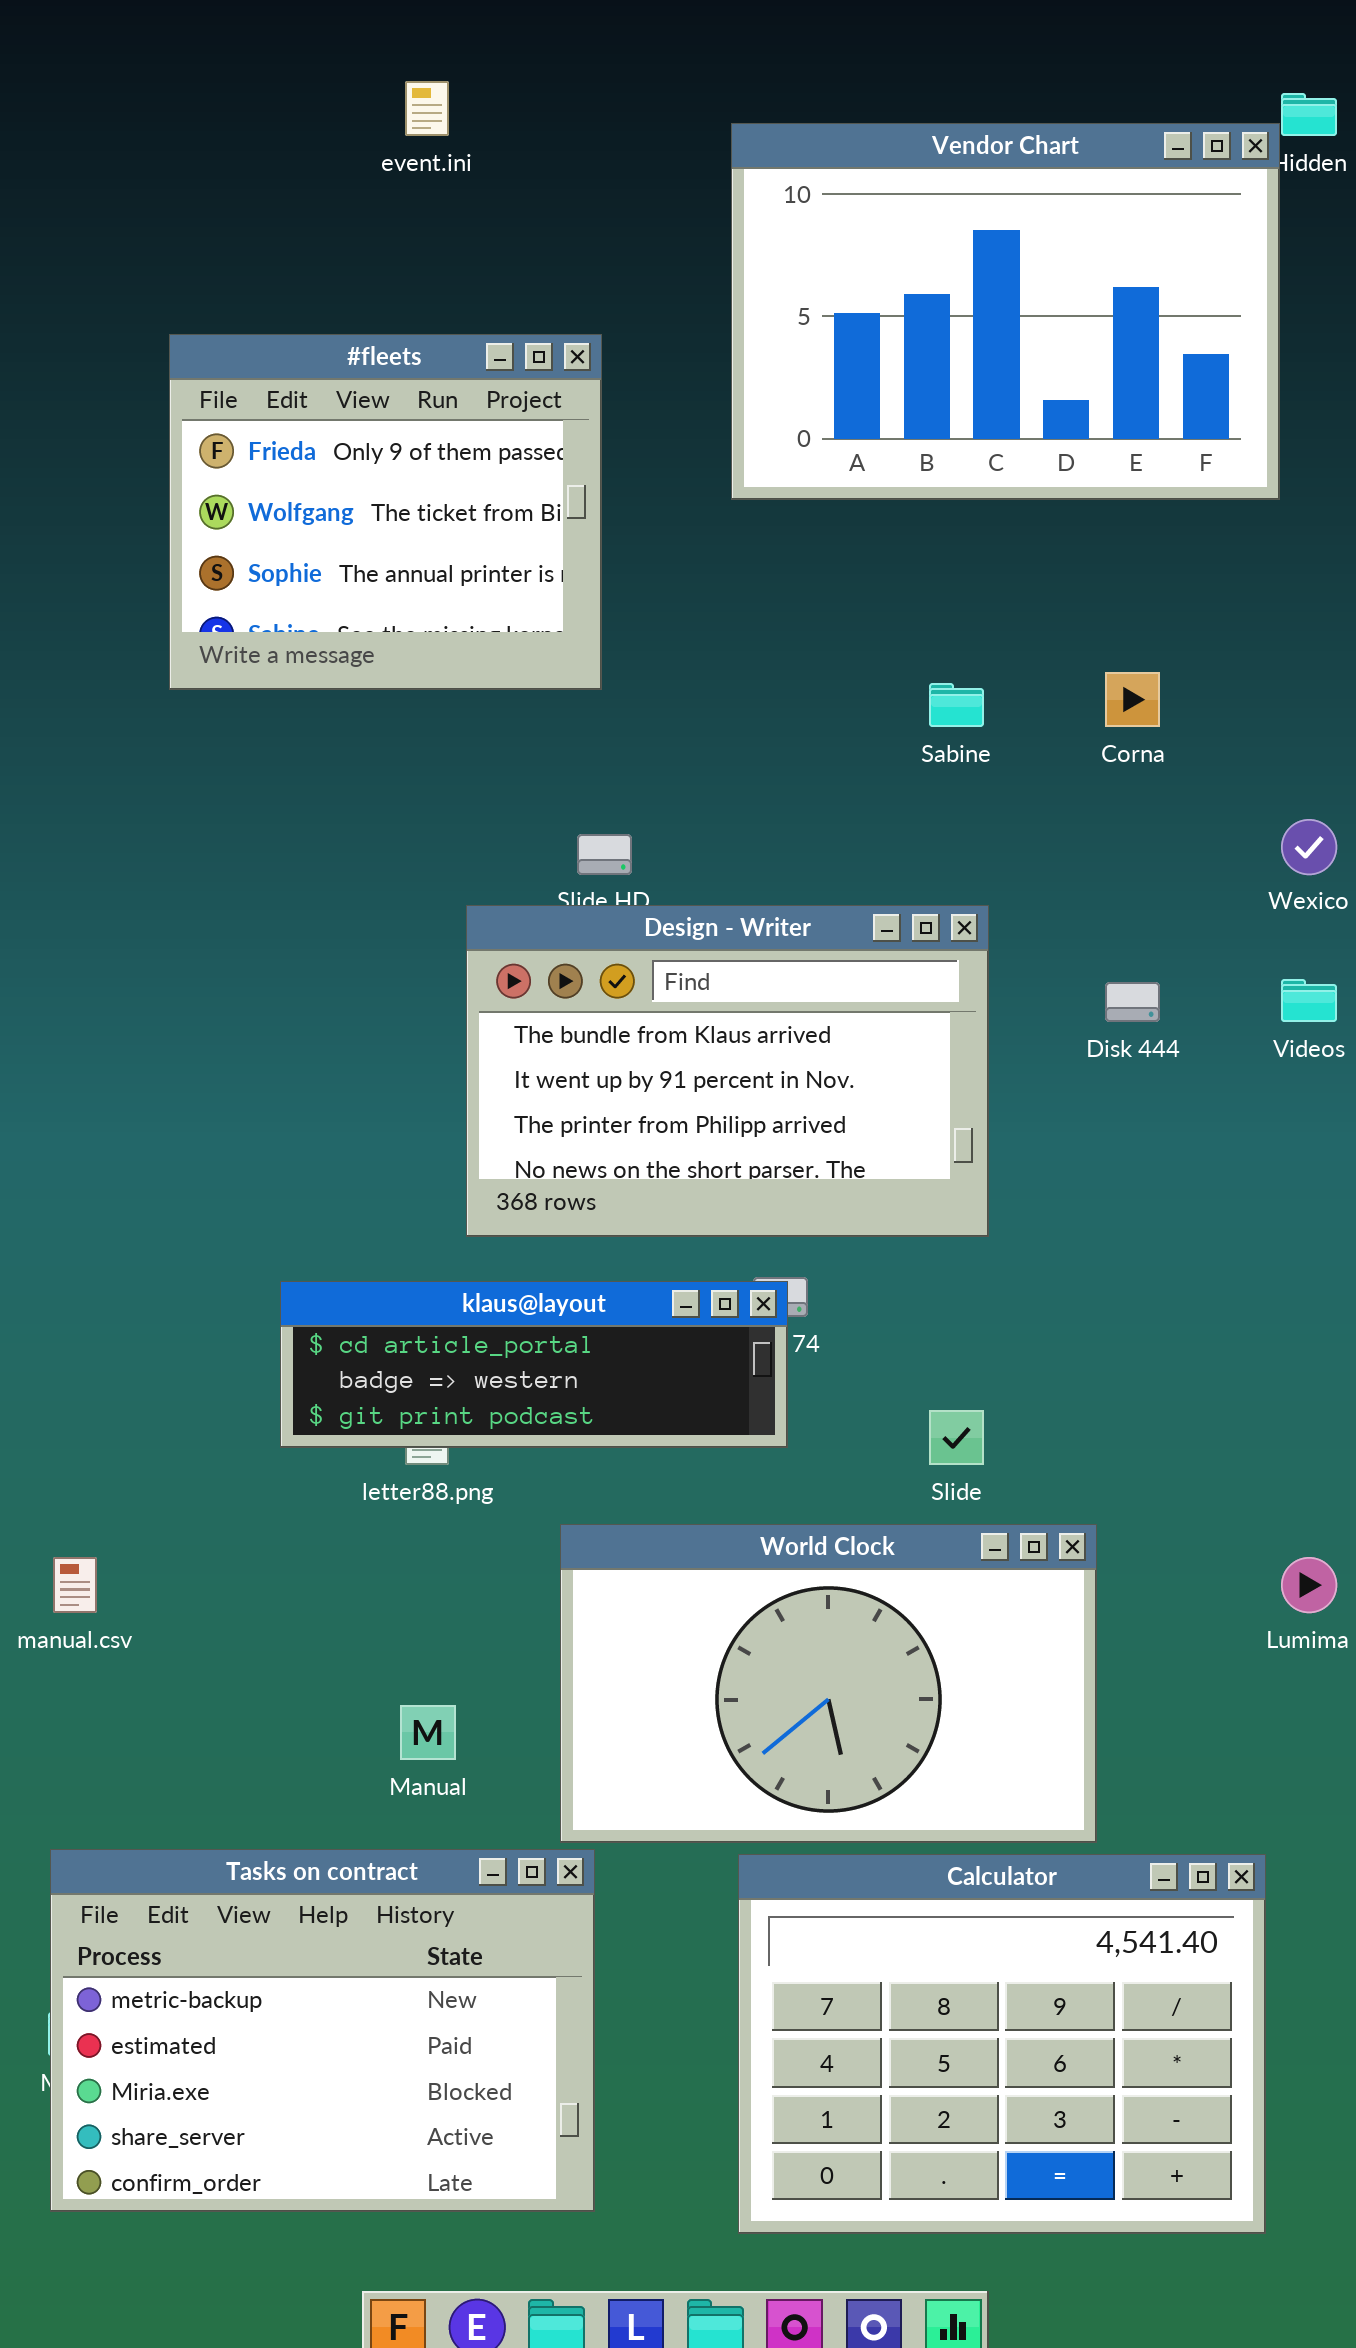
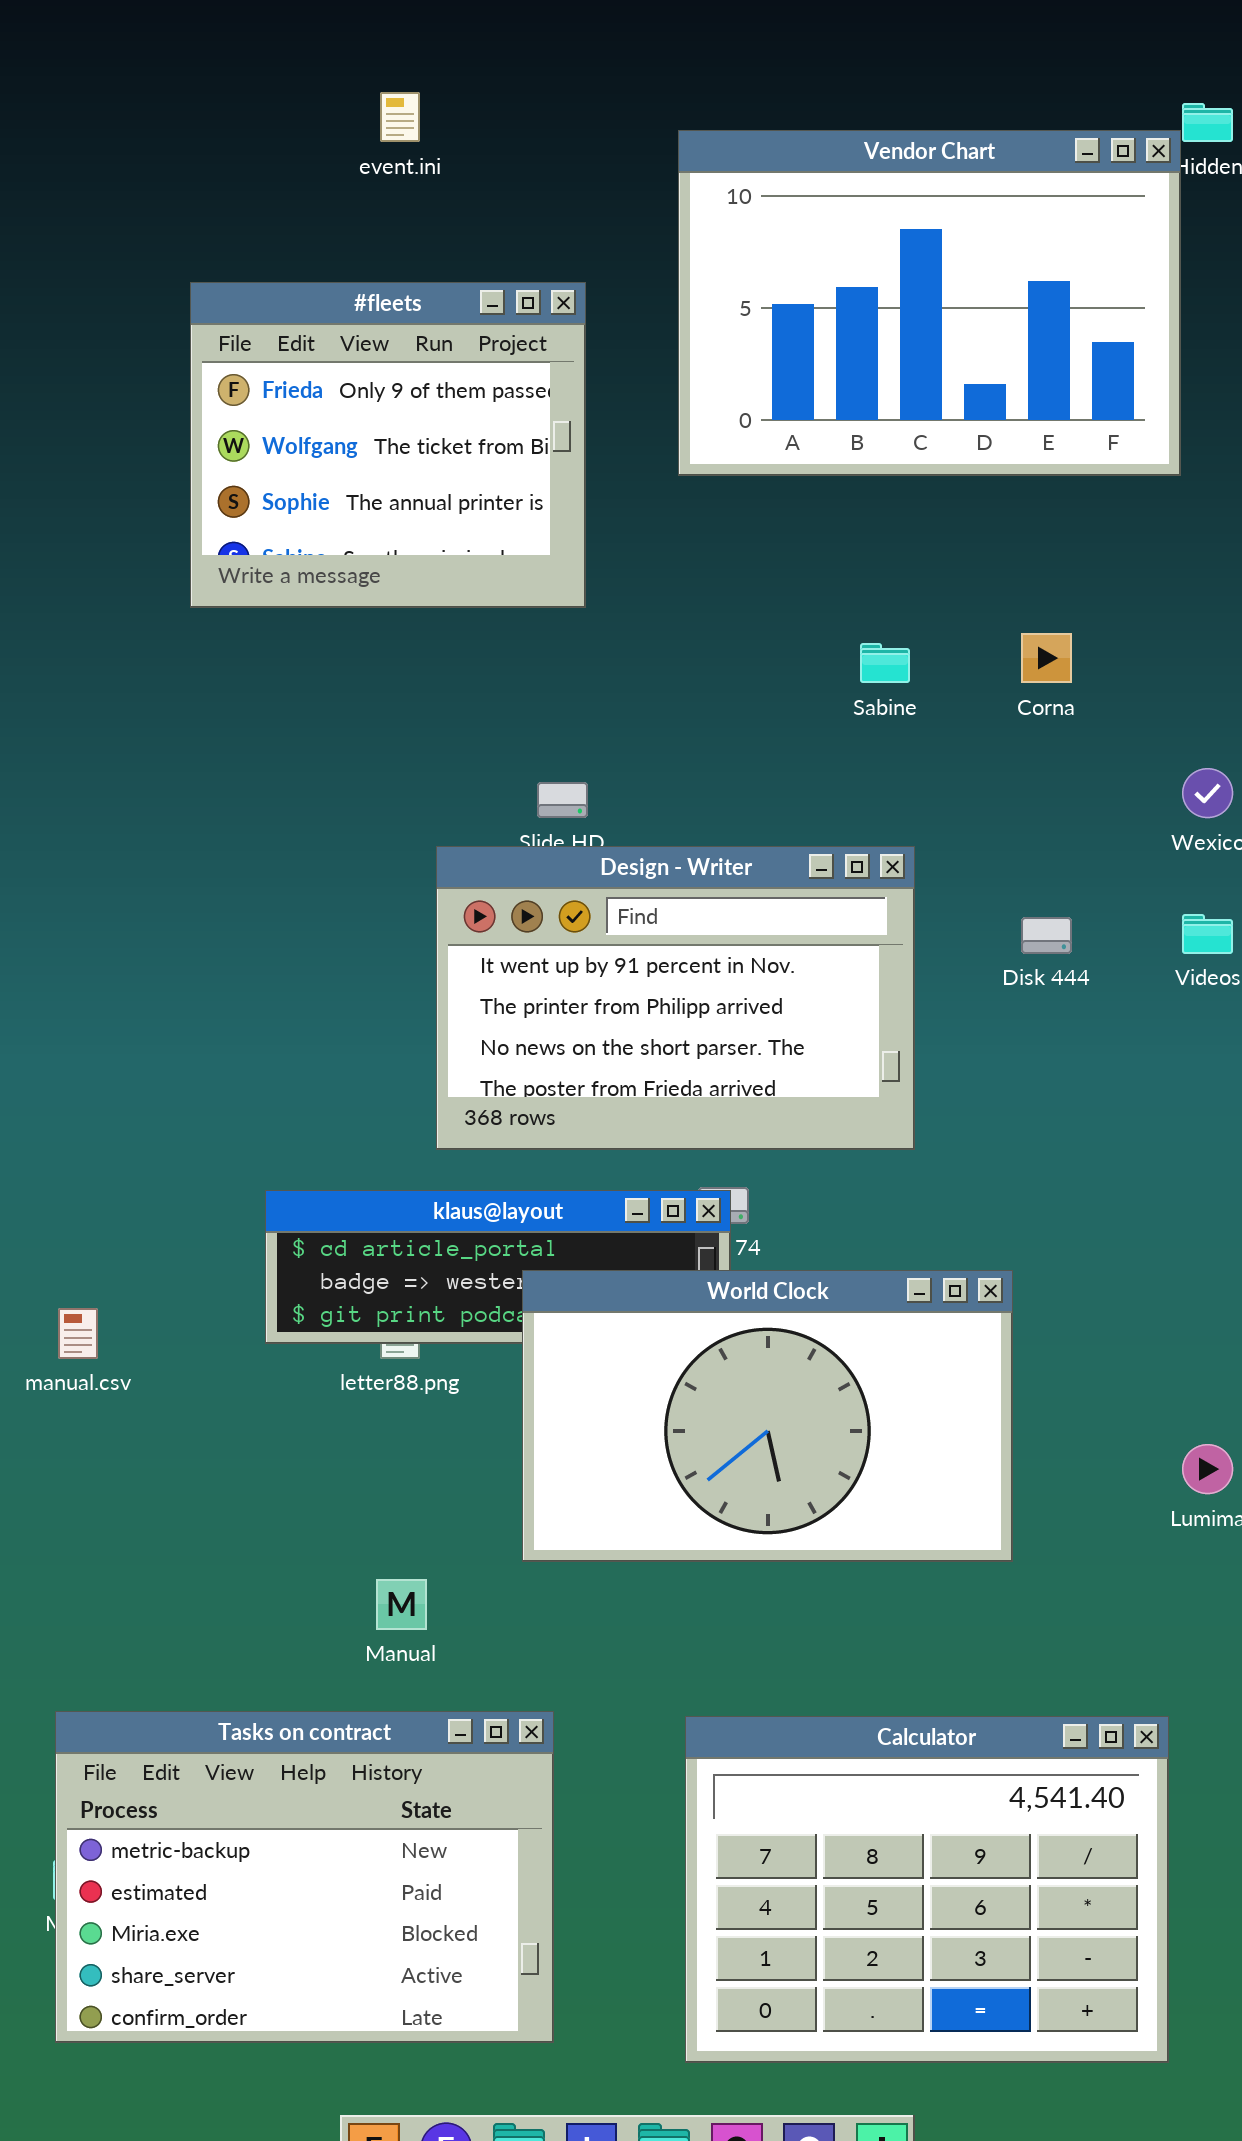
#fleets: [169,334,602,690] -> [190,282,586,608], moved
Design - Writer: [466,905,989,1237] -> [436,846,915,1150], scrolled down 1 row
World Clock: [560,1524,1097,1843] -> [522,1270,1013,1562], moved
manual.csv: [53,1557,97,1613] -> [58,1308,98,1359], moved

